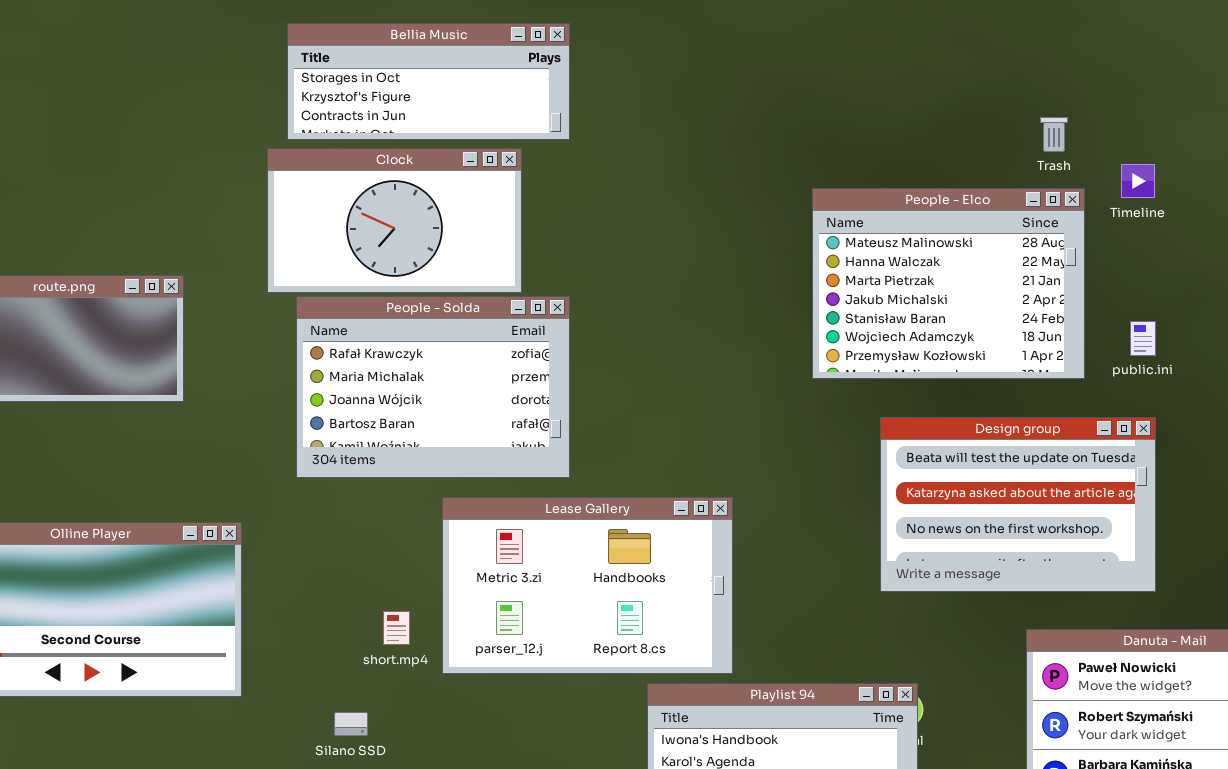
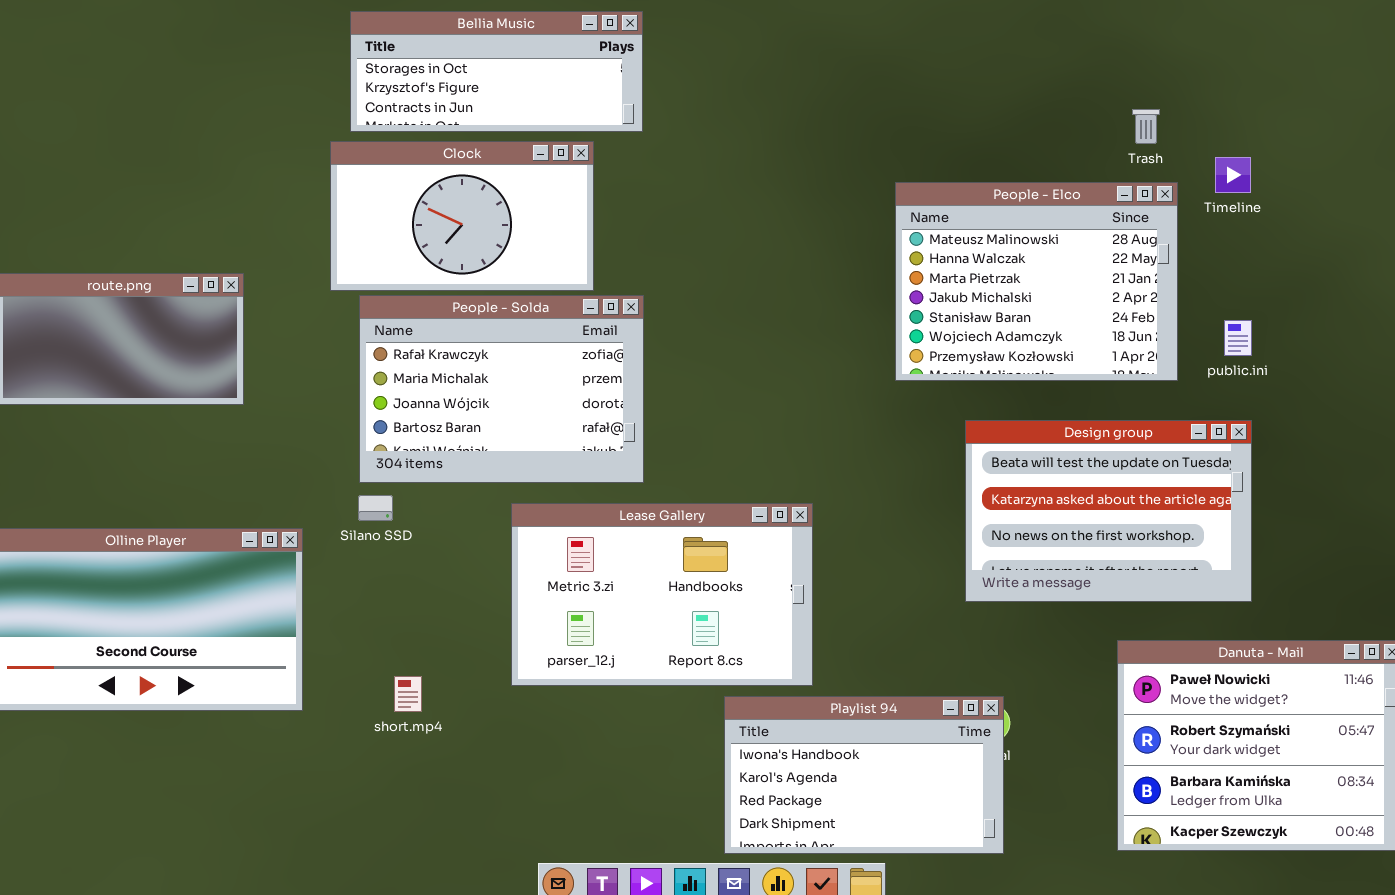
short.mp4: [383,611,410,645] -> [394,676,422,712], moved
Silano SSD: [334,712,368,736] -> [358,495,393,521], moved

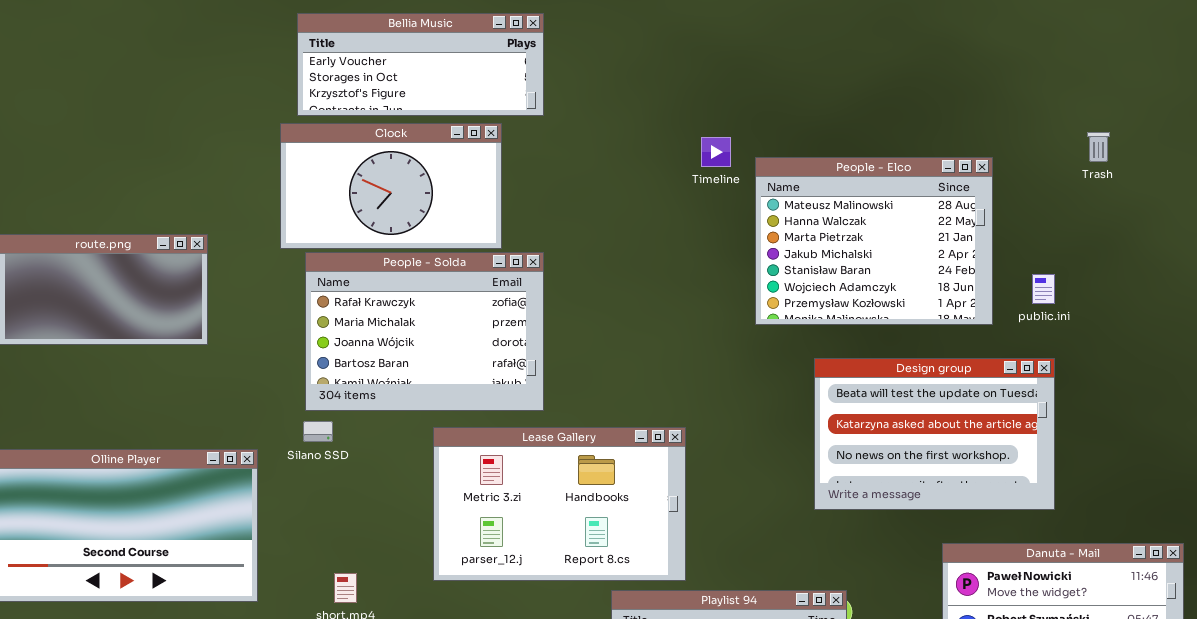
Bellia Music: [350,11,643,132] -> [297,13,544,116], scrolled up 1 row
Trash: [1132,109,1160,144] -> [1087,132,1110,162], moved
Timeline: [1215,157,1251,193] -> [701,137,731,167], moved

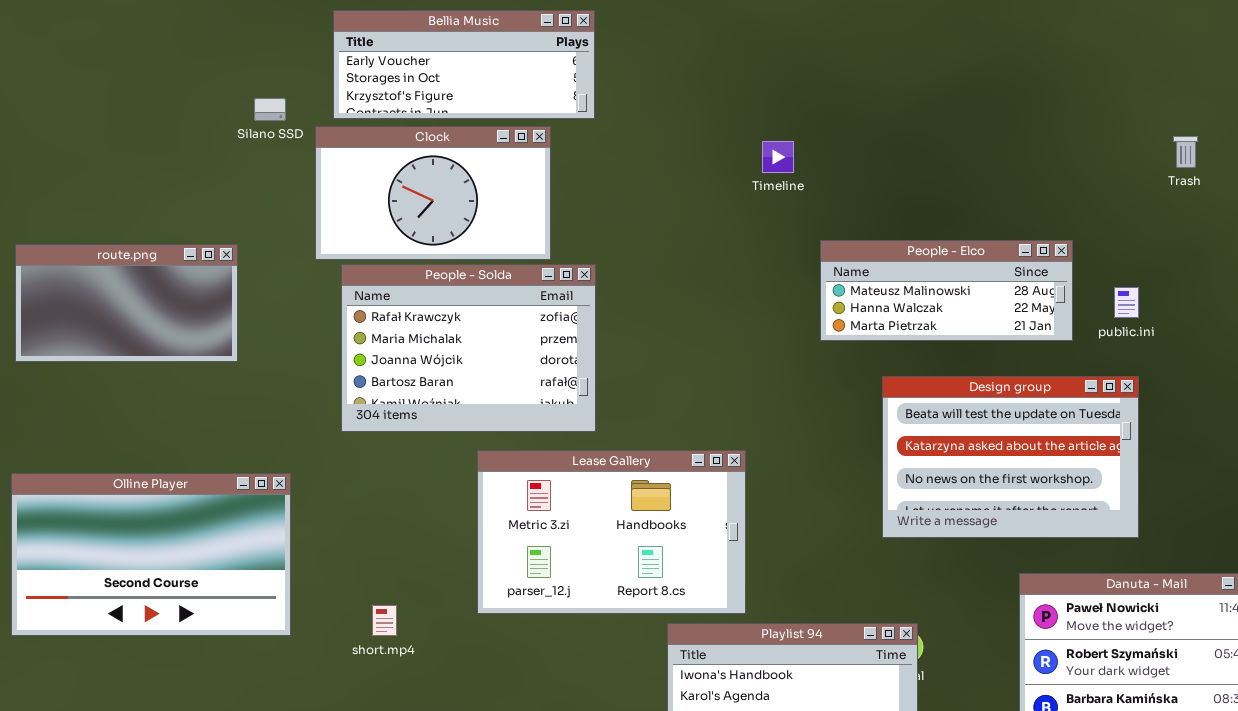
People - Elco: [755,157,993,325] -> [820,240,1073,341], resized
Silano SSD: [303,421,333,442] -> [254,98,286,121], moved

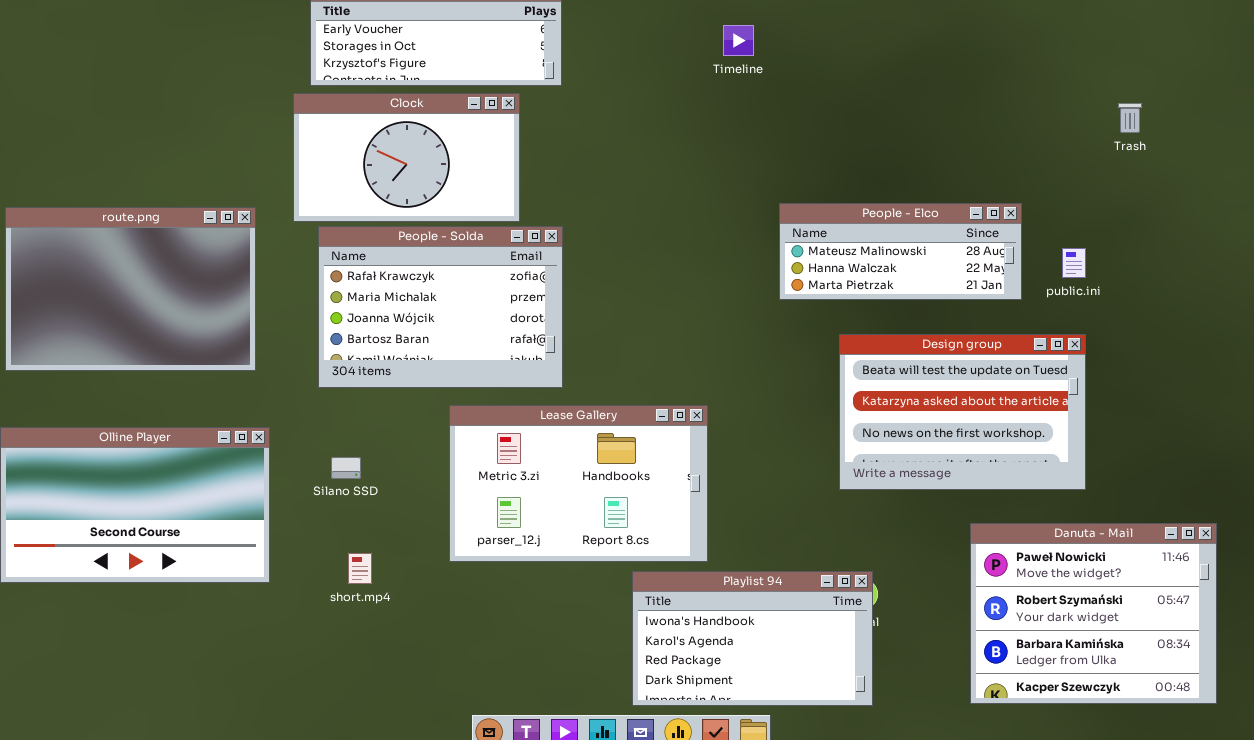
Silano SSD: [254,98,286,121] -> [331,457,361,479], moved
Timeline: [762,141,794,173] -> [723,25,754,56], moved
route.png: [15,244,238,362] -> [5,207,256,371], resized

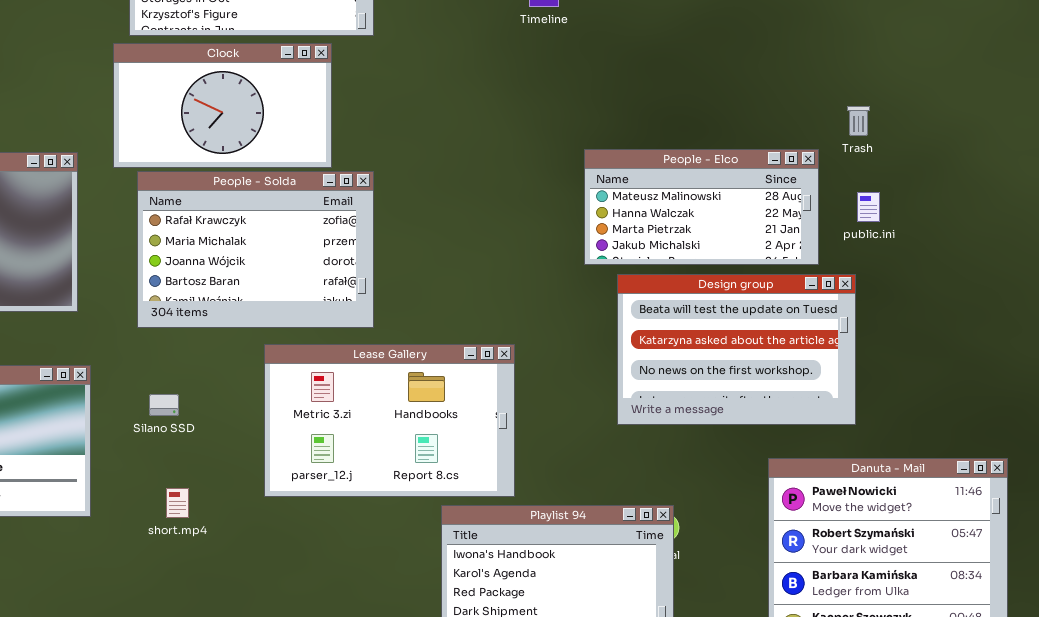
Trash: [1118,103,1142,133] -> [847,106,870,136], moved
People - Elco: [779,203,1022,300] -> [584,149,819,265], resized
Design group: [839,334,1086,490] -> [617,274,856,425], moved

